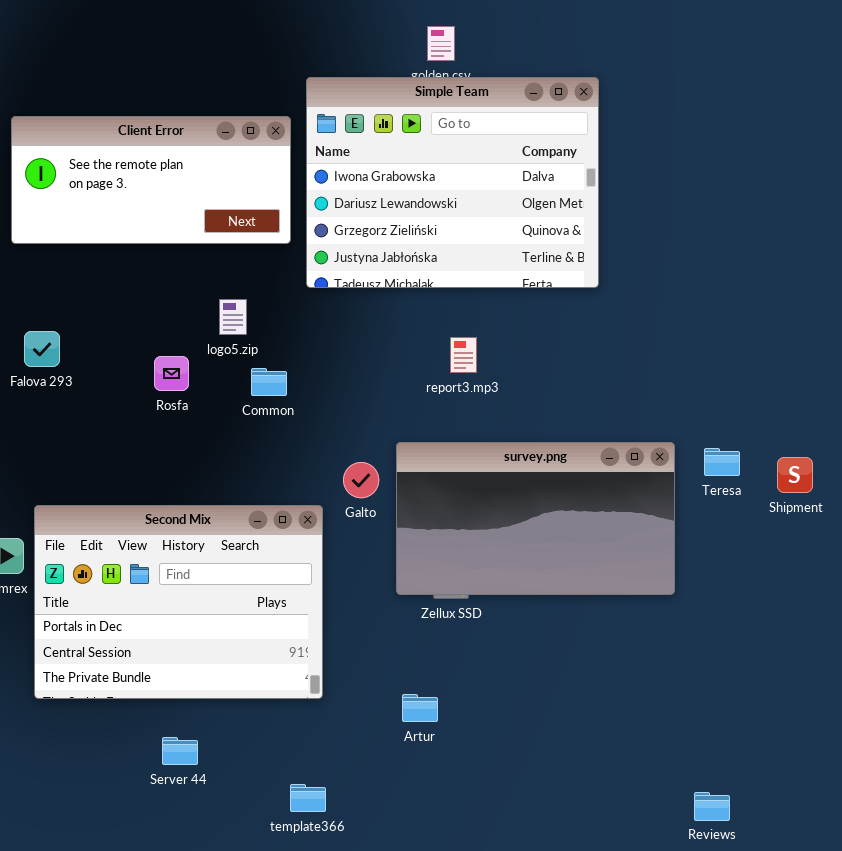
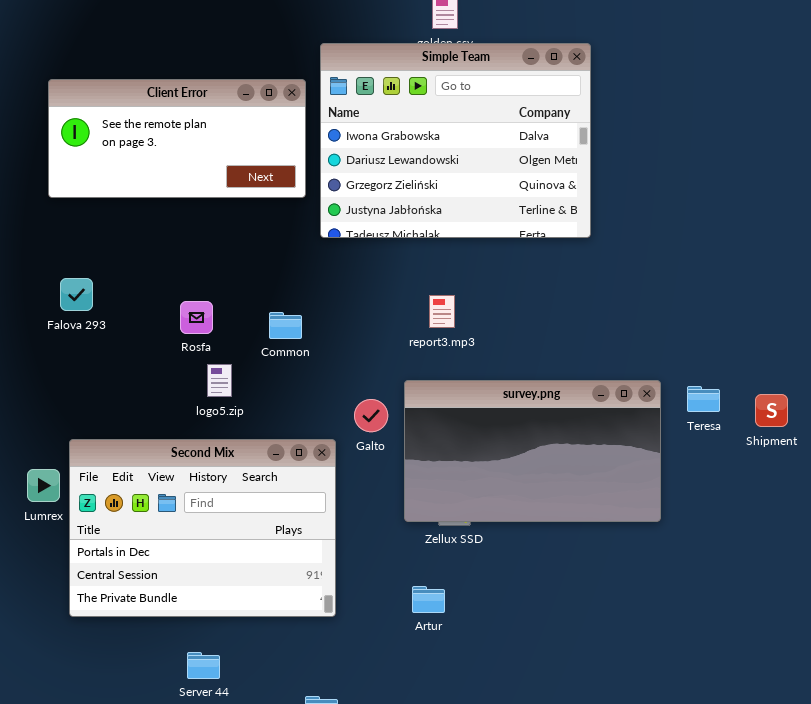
logo5.zip: [219,299,247,335] -> [207,364,232,397], moved
report3.mp3: [450,337,477,373] -> [429,295,455,328], moved
Artur: [402,694,438,722] -> [412,586,445,613], moved

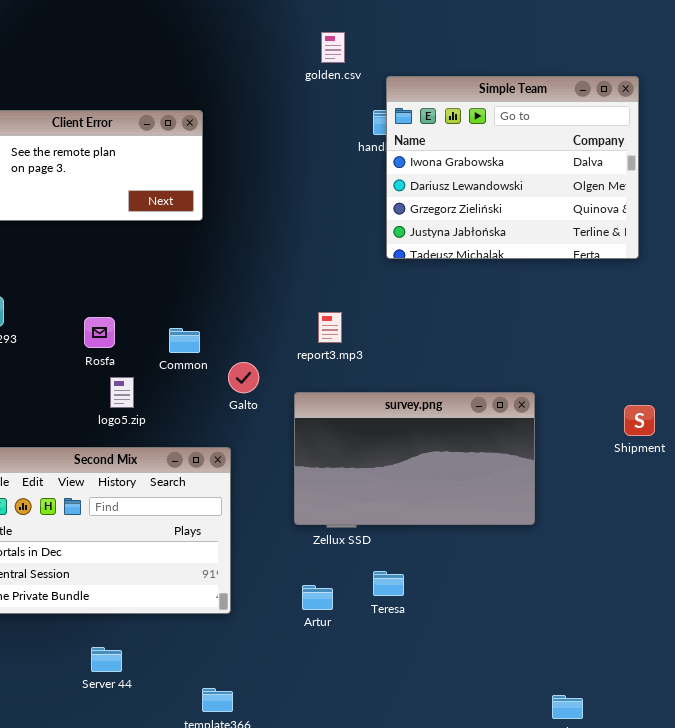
Simple Team: [320,43,591,238] -> [386,76,639,259], moved
Teresa: [687,386,720,412] -> [373,571,404,596], moved
Galto: [354,399,388,432] -> [228,362,259,393], moved

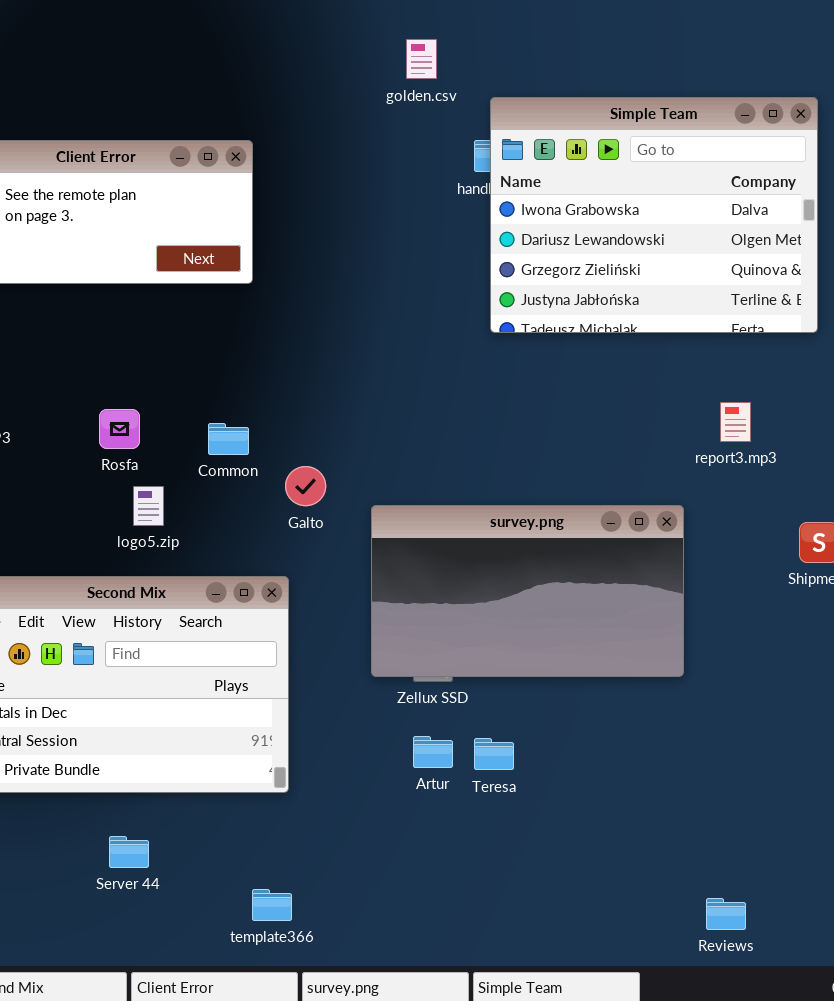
report3.mp3: [318,312,342,343] -> [720,402,751,442], moved
Artur: [302,585,333,610] -> [413,736,453,768], moved

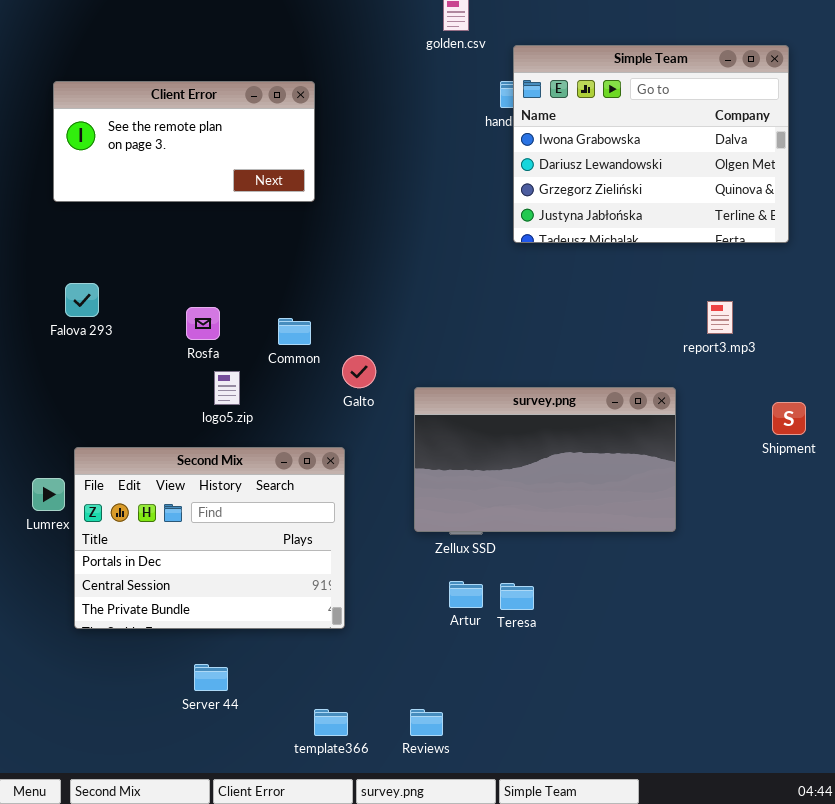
Reviews: [706,898,746,930] -> [410,709,443,736], moved

